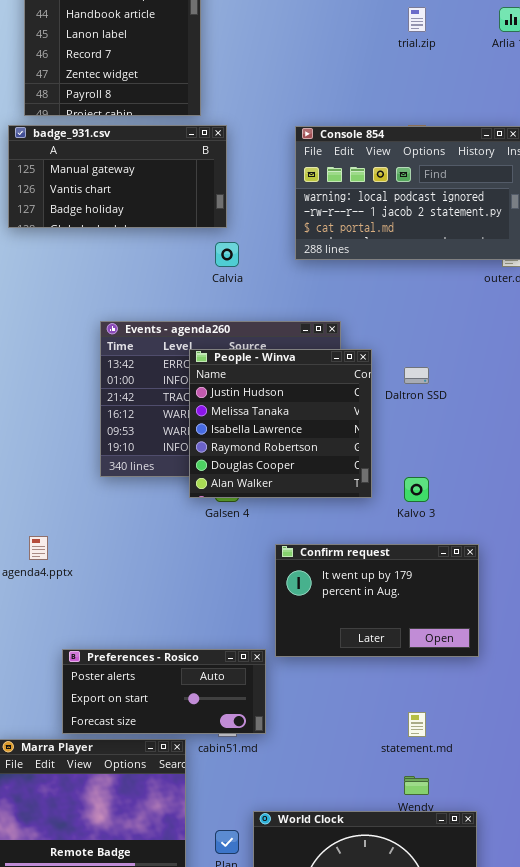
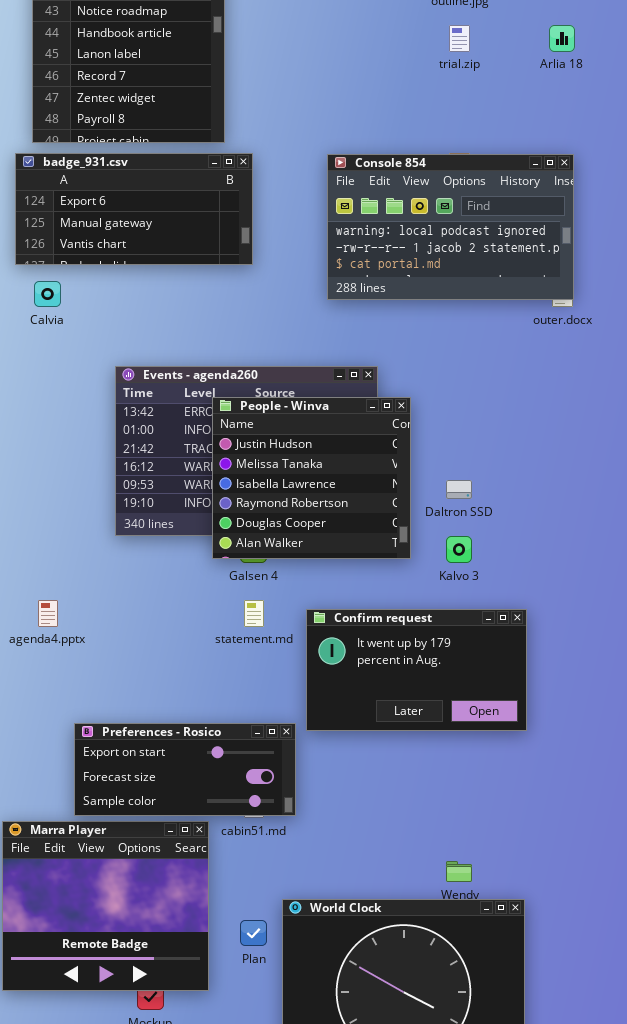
badge_931.csv: [8,125,227,228] -> [15,153,253,265], scrolled up 1 row
Calvia: [215,242,239,267] -> [34,281,61,307], moved
Daltron SSD: [404,367,429,384] -> [446,480,472,499], moved
Preferences - Rosico: [62,649,266,734] -> [74,723,296,816], scrolled down 1 row
statement.md: [408,712,426,737] -> [244,600,264,627], moved

